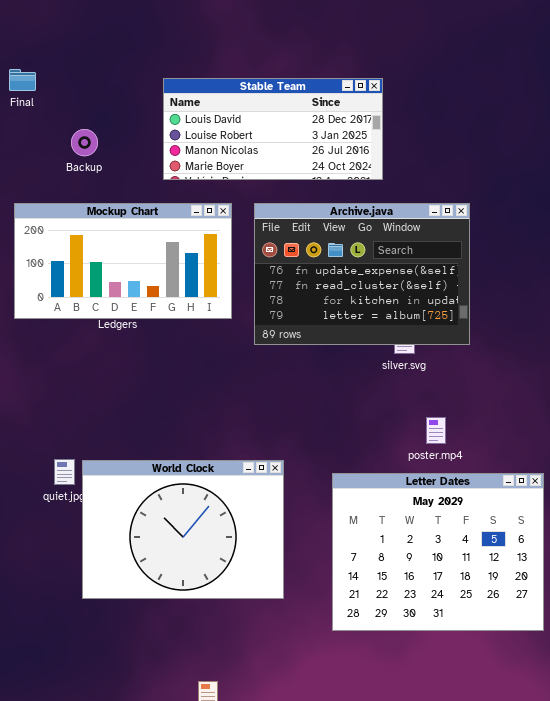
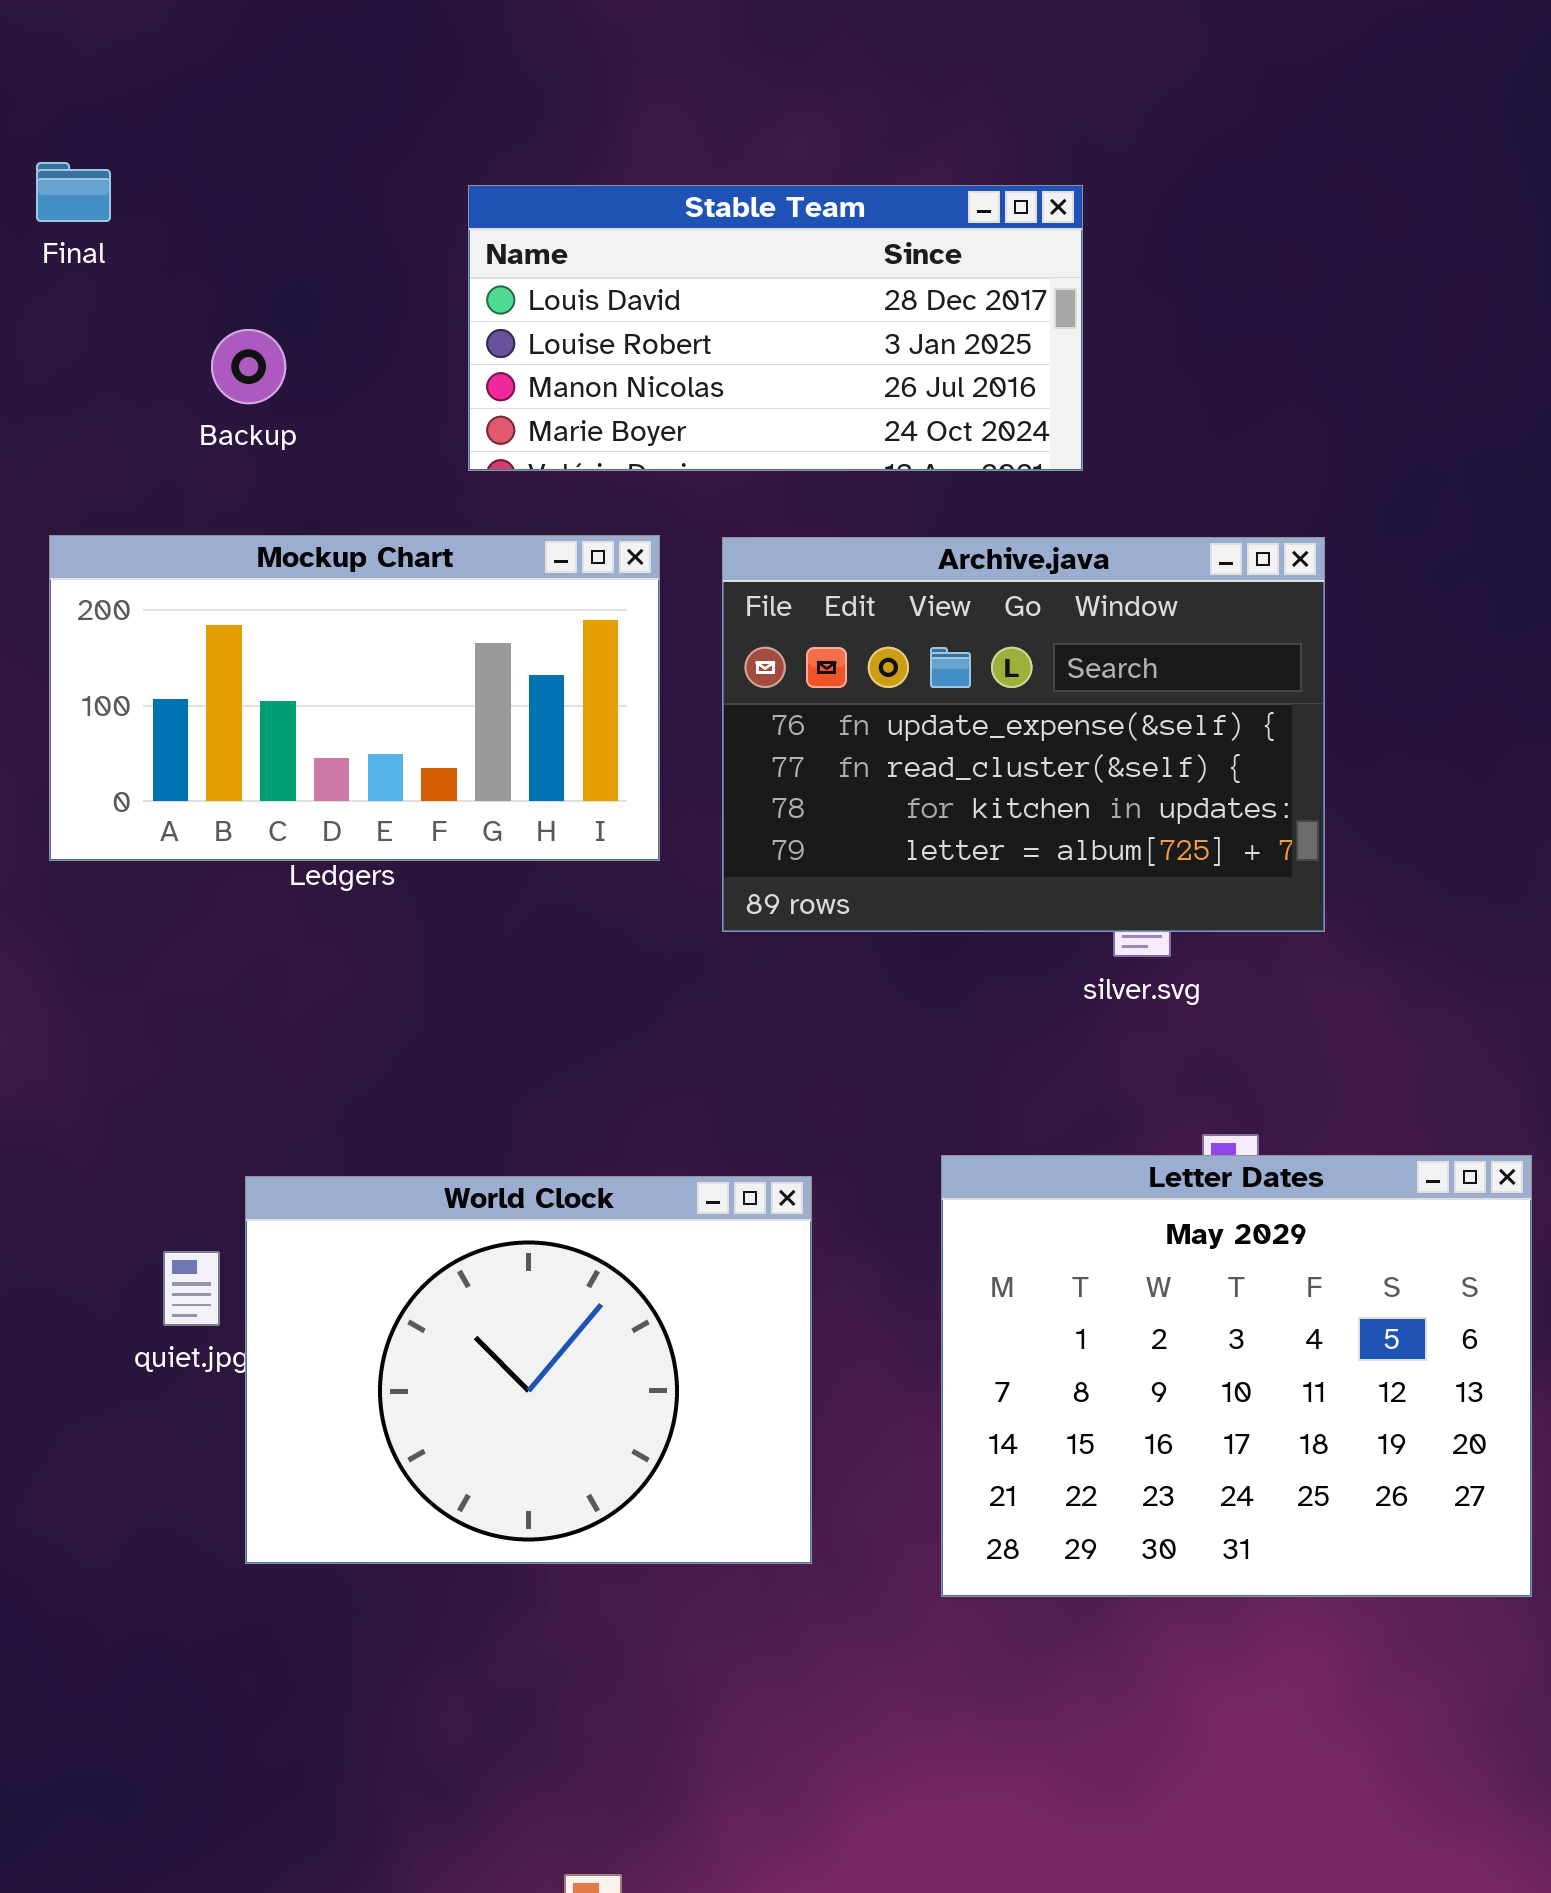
World Clock: [82,460,284,599] -> [245,1176,812,1564], moved
Letter Dates: [332,473,544,631] -> [941,1155,1532,1597], moved

